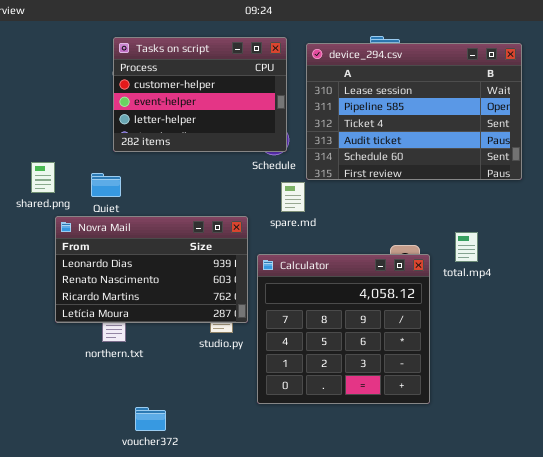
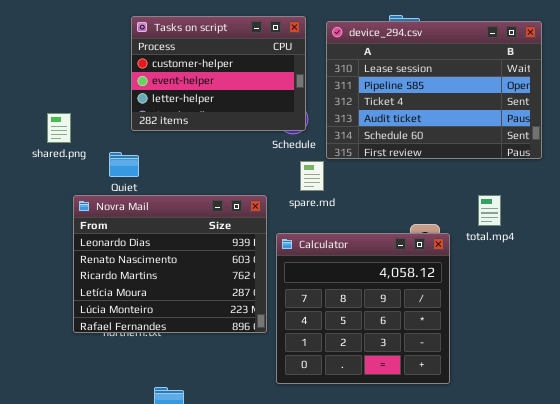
shared.png: [31,162,55,193] -> [47,113,71,143], moved
Novra Mail: [55,216,248,323] -> [73,195,267,333], resized
total.mp4: [455,232,478,262] -> [478,195,501,226], moved

